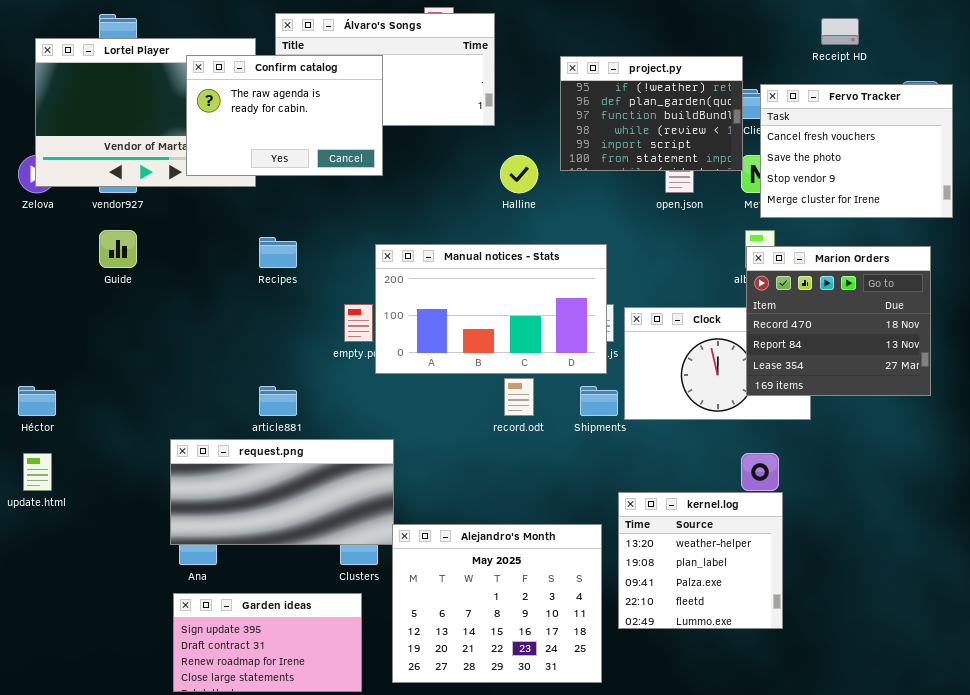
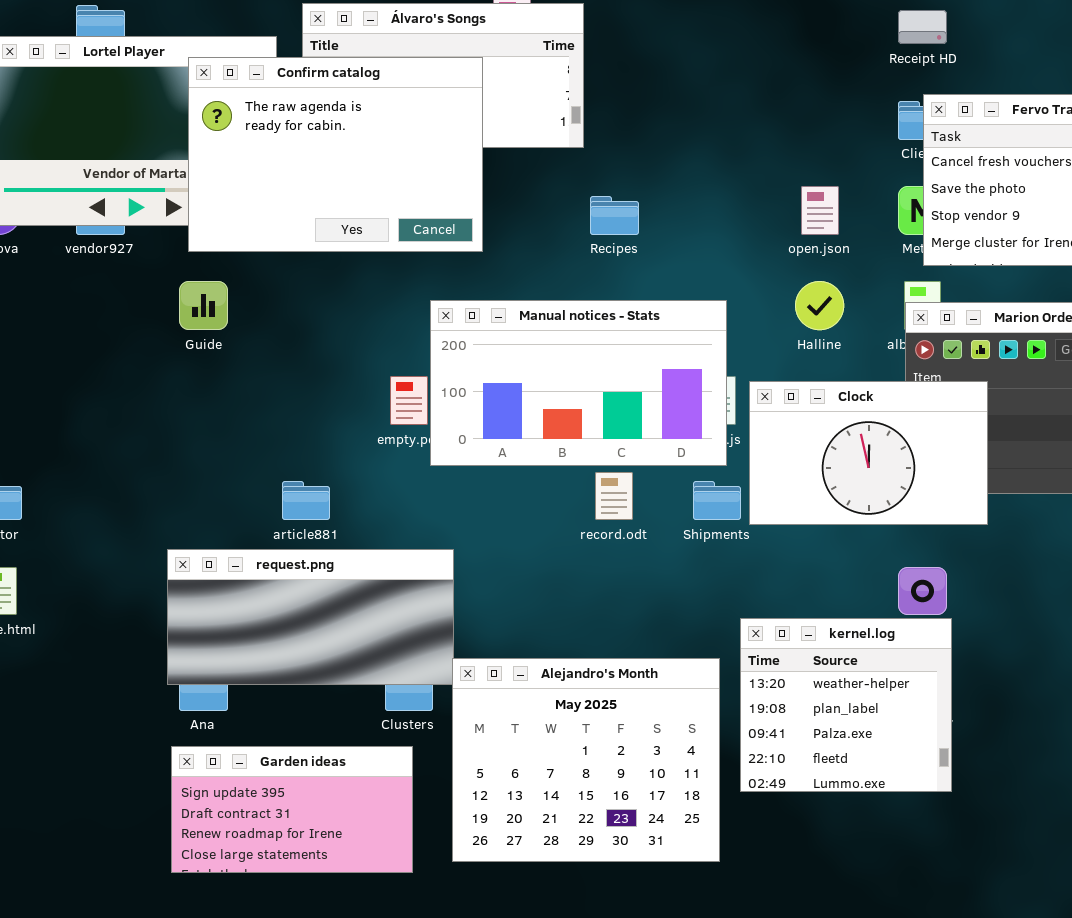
Receipt HD: [821,18,859,45] -> [898,10,947,44], moved
Confirm catalog: [186,55,383,176] -> [188,57,483,252], resized
project.py: [560,56,743,171] -> none, closed
Halline: [500,155,538,193] -> [795,281,844,330], moved
Guide: [99,230,137,268] -> [179,281,228,330], moved
Recipes: [259,237,297,268] -> [590,196,639,235], moved
Clock: [624,307,811,420] -> [749,381,988,525], raised

